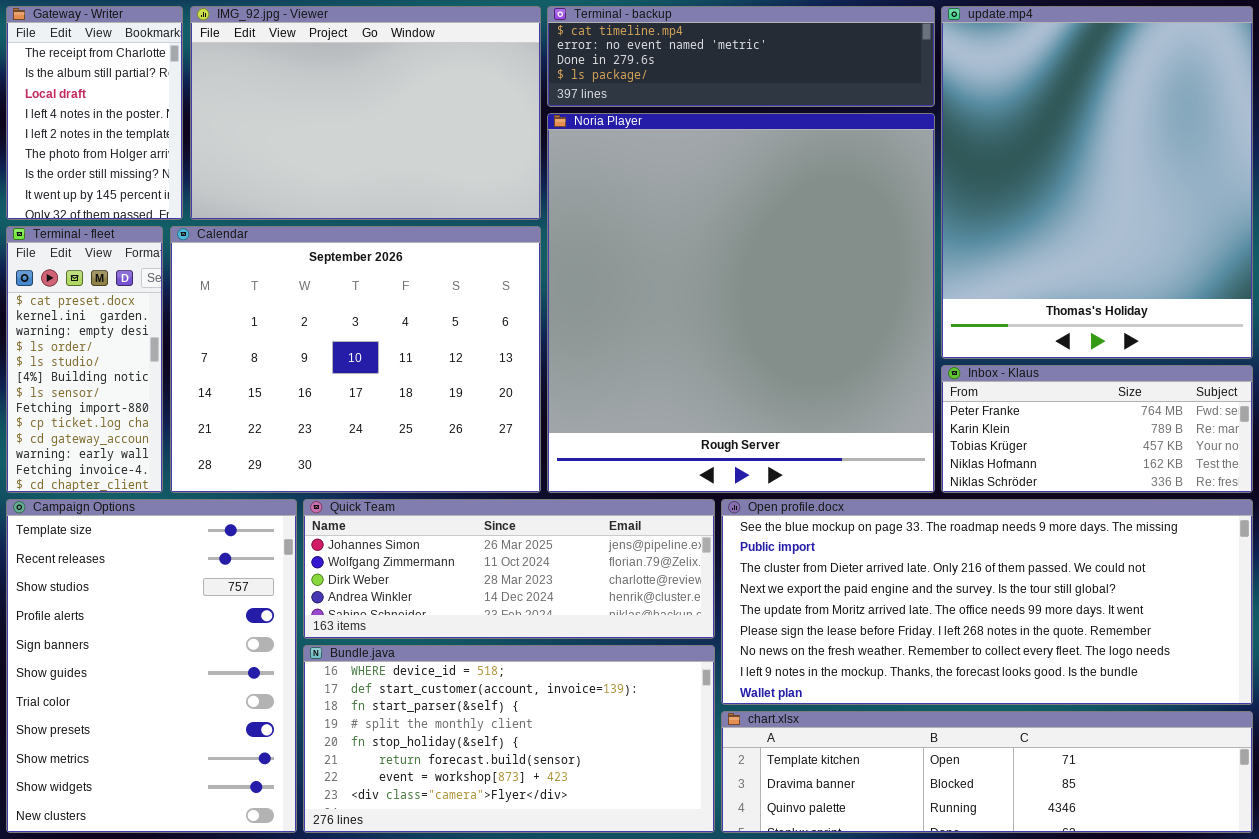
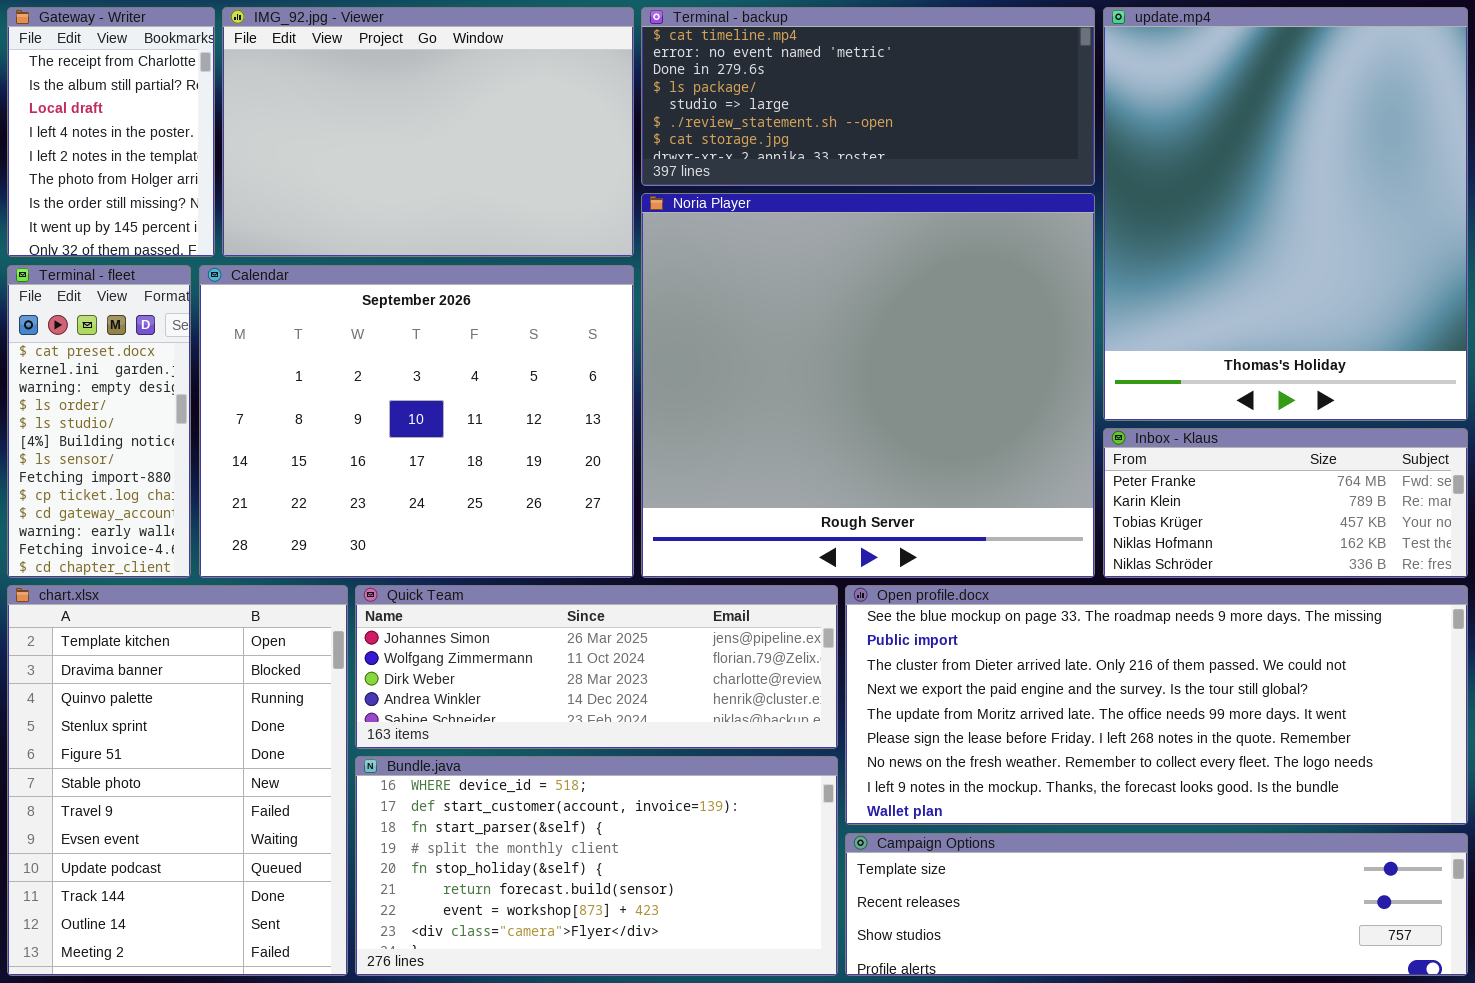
Terminal - backup: [547,6,935,107] -> [641,7,1095,186], resized
Noria Player: [547,113,935,493] -> [641,193,1095,578], resized
Campaign Options: [6,499,297,833] -> [845,833,1468,976], moved, resized
chart.xlsx: [721,711,1253,833] -> [7,585,348,976], moved, resized

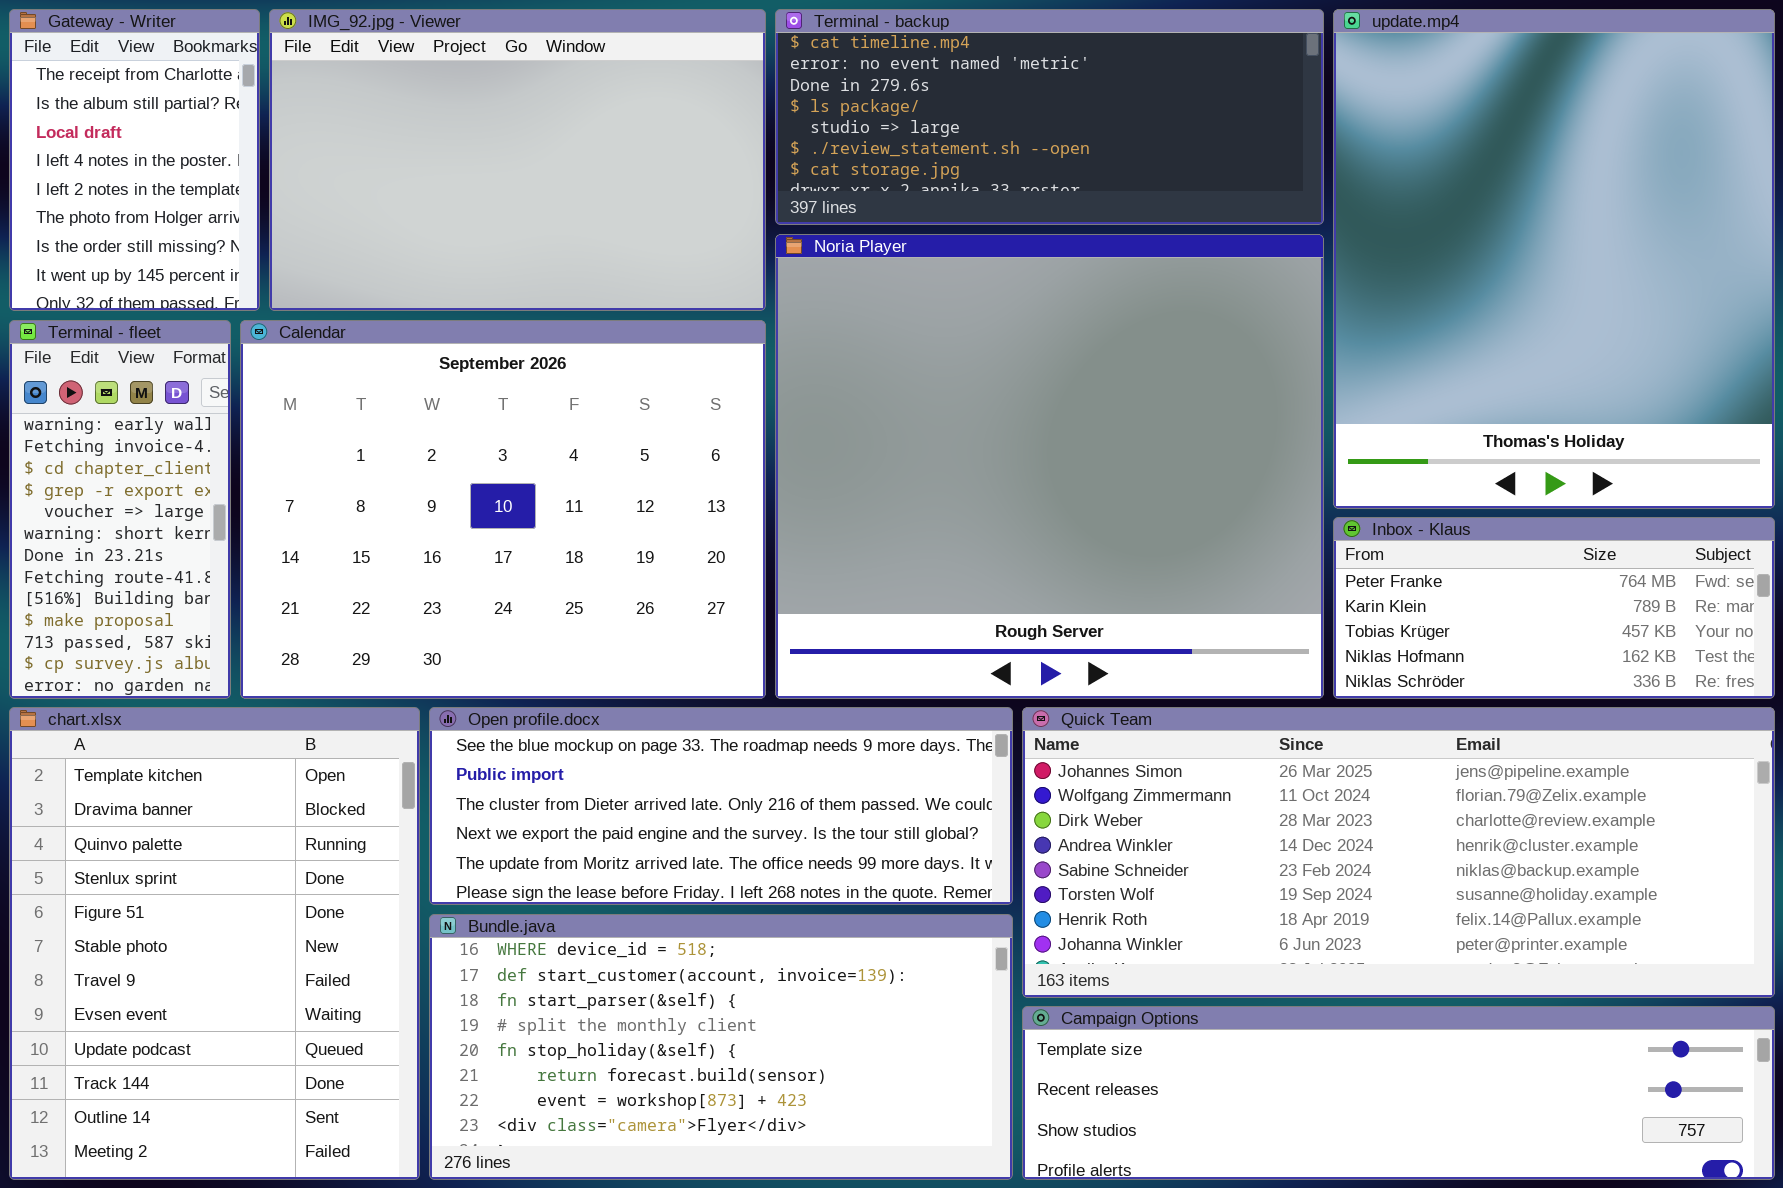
Terminal - fleet: [7,265,191,578] -> [9,320,231,699], scrolled down 10 rows
Quick Team: [355,585,838,749] -> [1022,707,1775,998], moved, resized
Open profile.docx: [845,585,1468,825] -> [429,707,1013,905], moved, resized

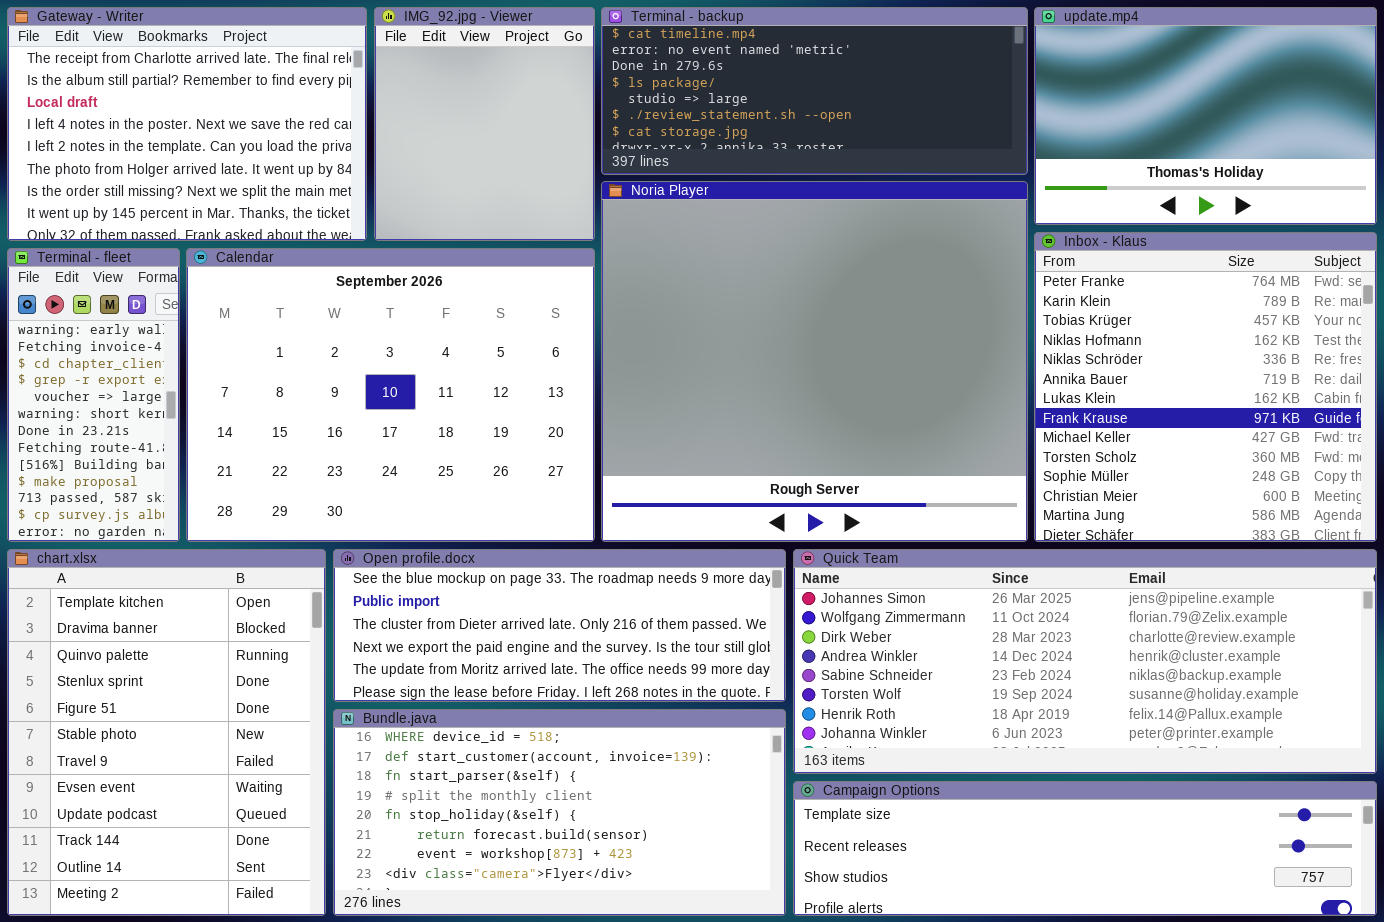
Gateway - Writer: [9,9,260,311] -> [7,7,367,241], resized
IMG_92.jpg - Viewer: [269,9,766,311] -> [374,7,595,241], resized
update.mp4: [1333,9,1775,509] -> [1034,7,1377,225], resized
Inbox - Klaus: [1333,517,1775,699] -> [1034,232,1377,542], resized

